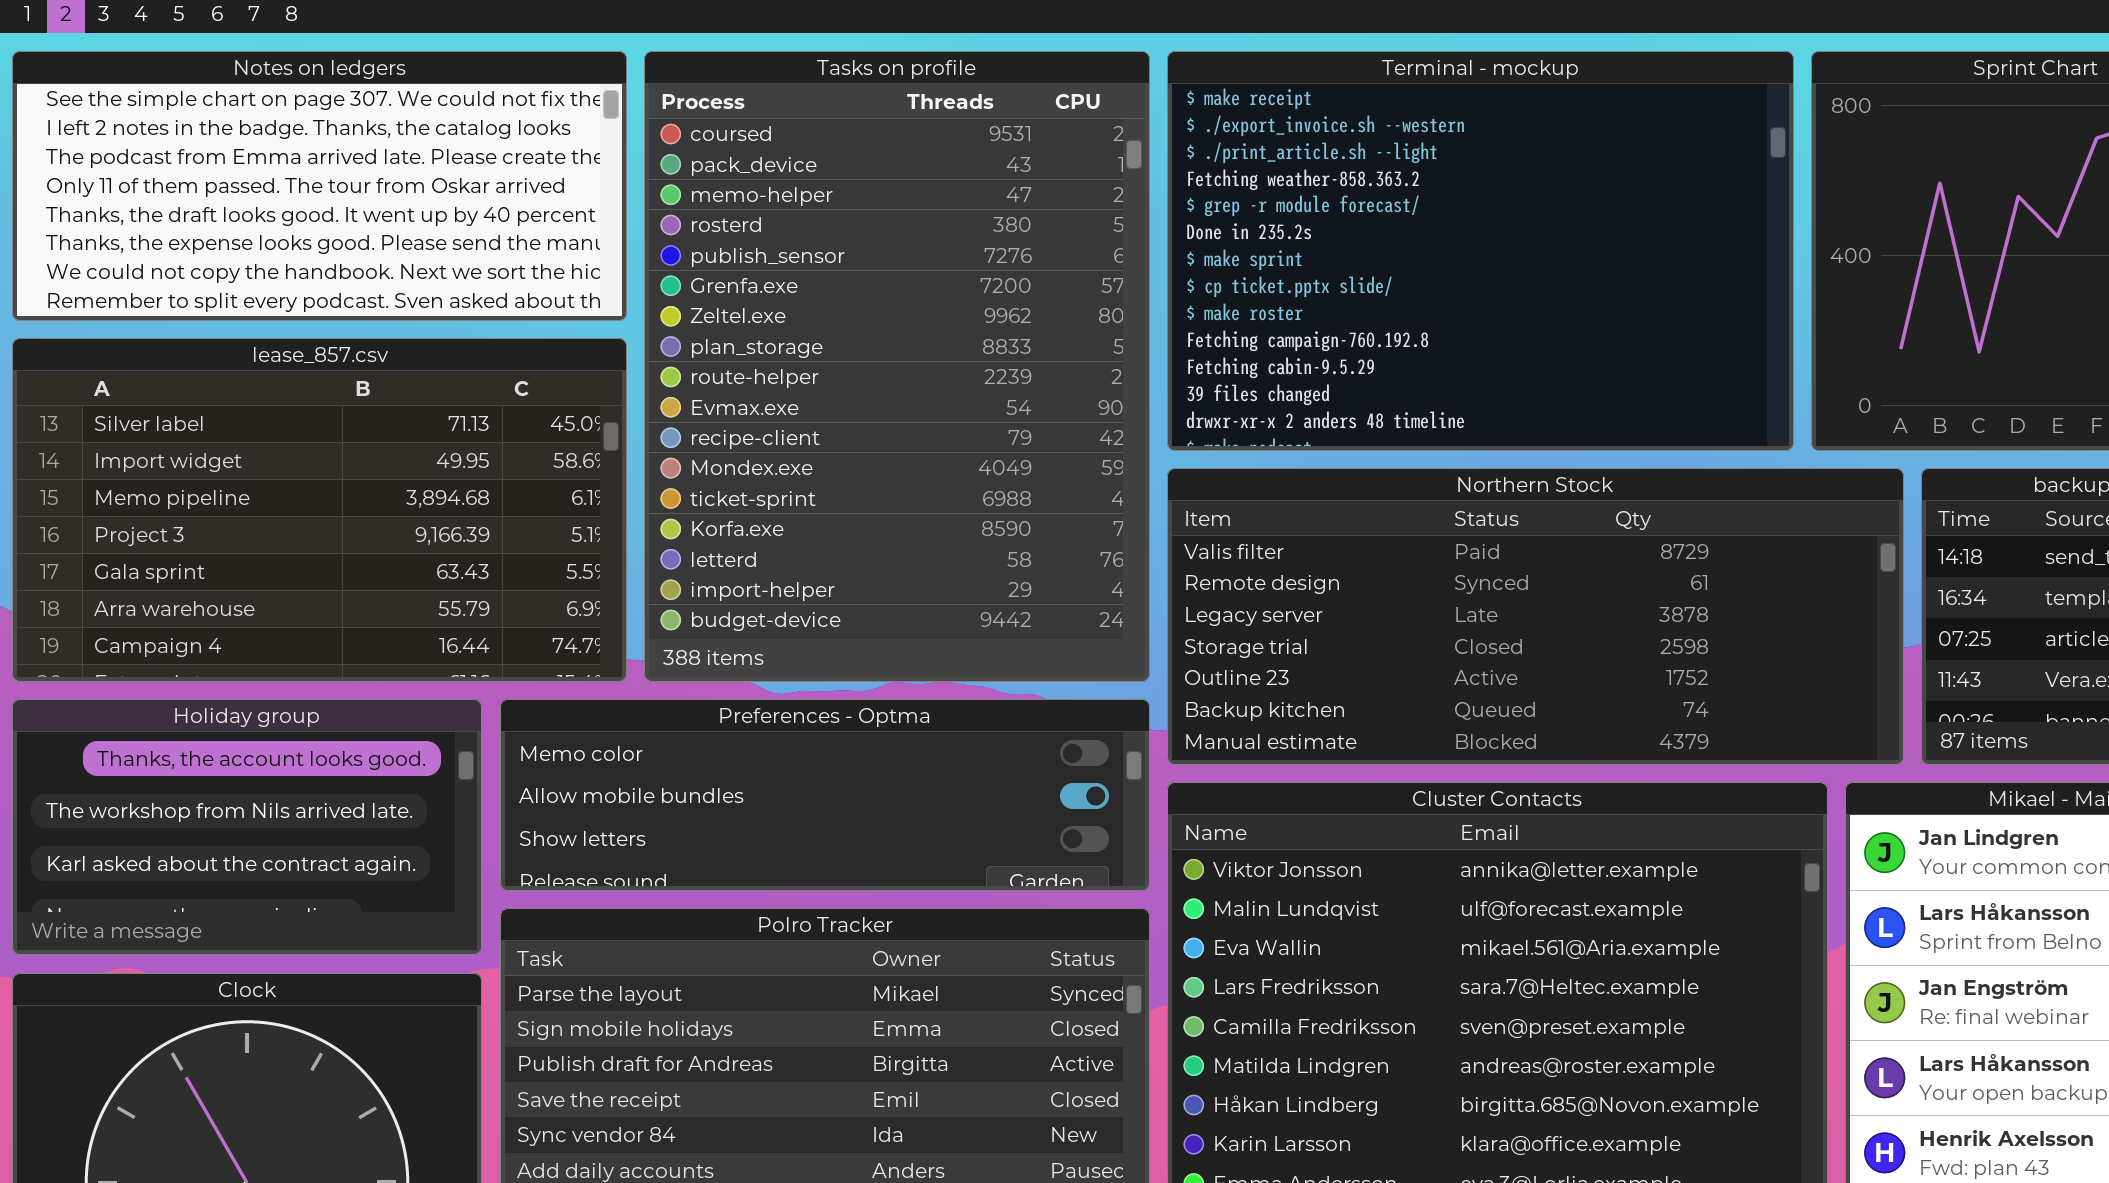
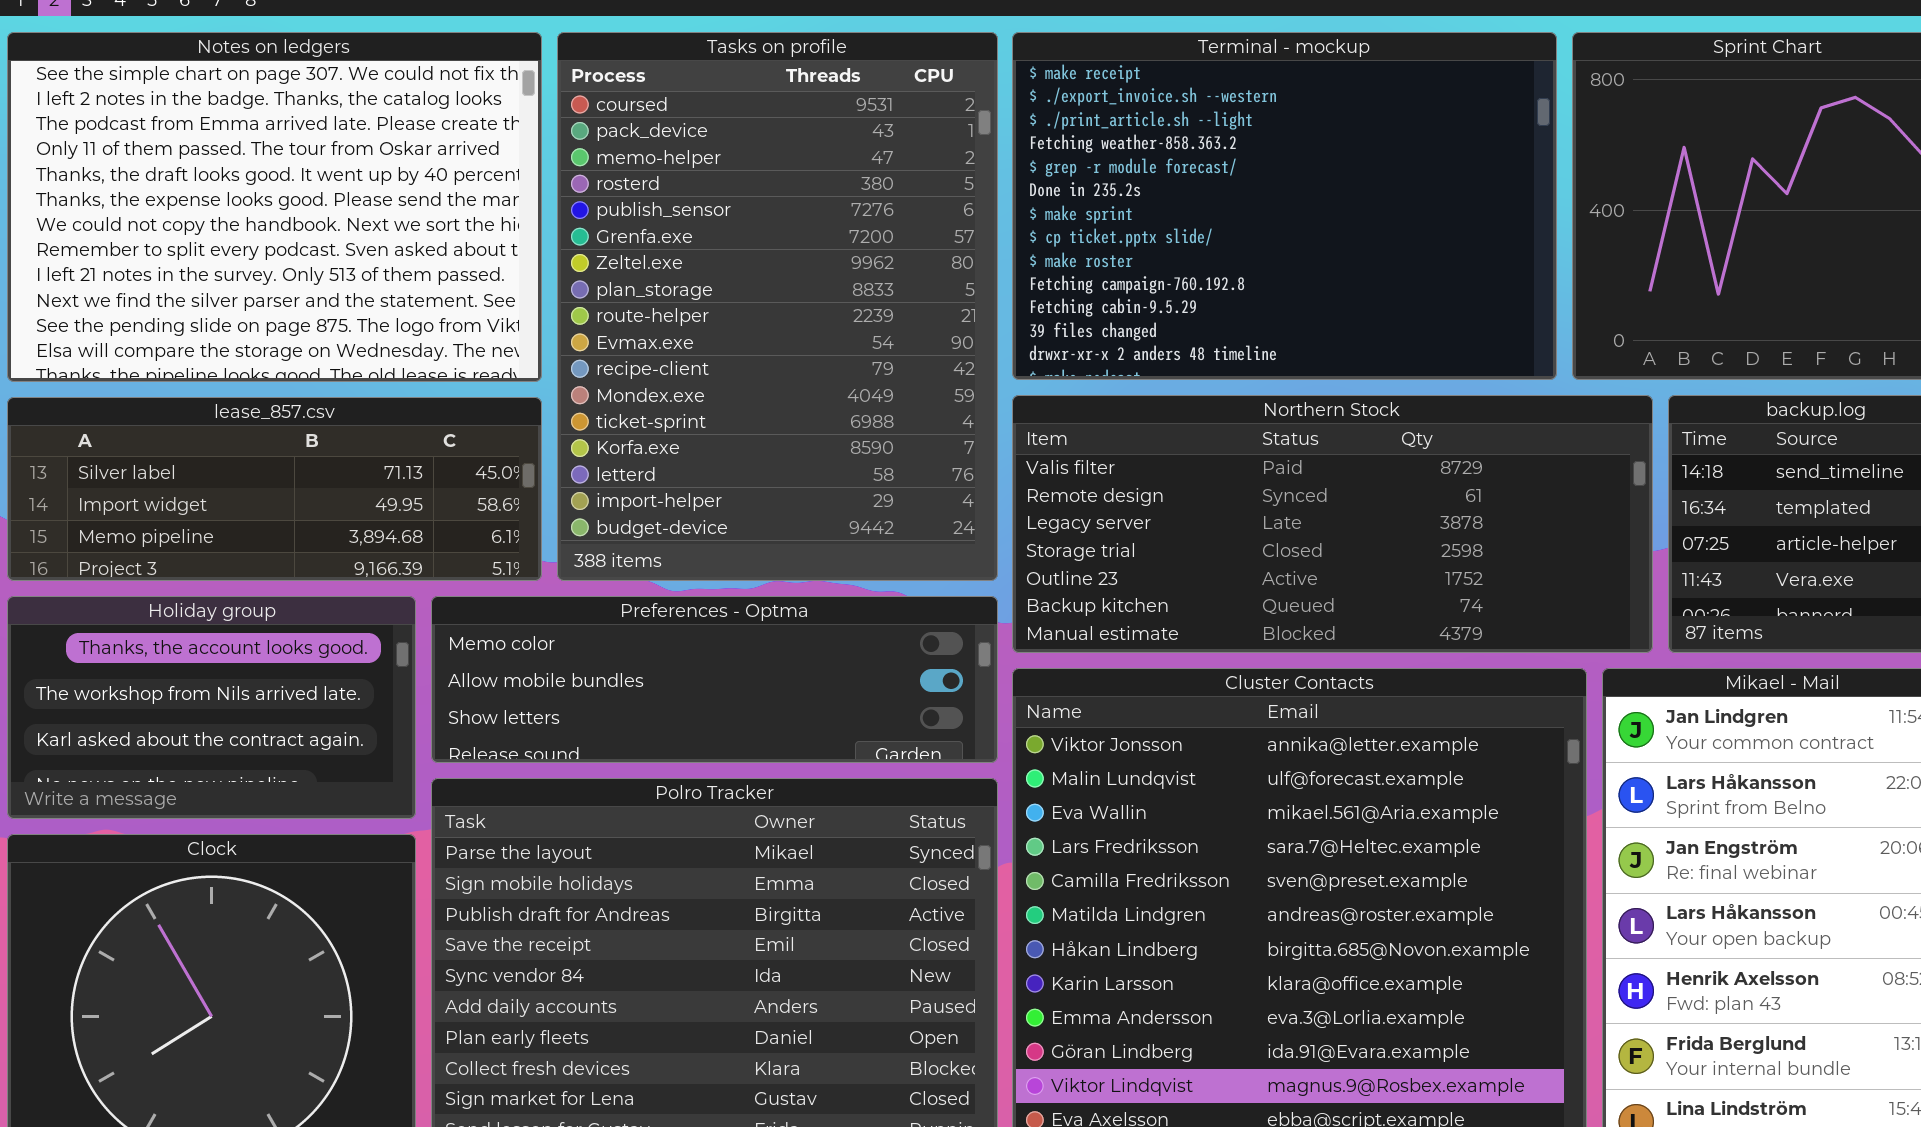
Notes on ledgers: [12,51,627,321] -> [7,32,542,382], resized
lease_857.csv: [12,338,627,682] -> [7,397,542,581], resized

